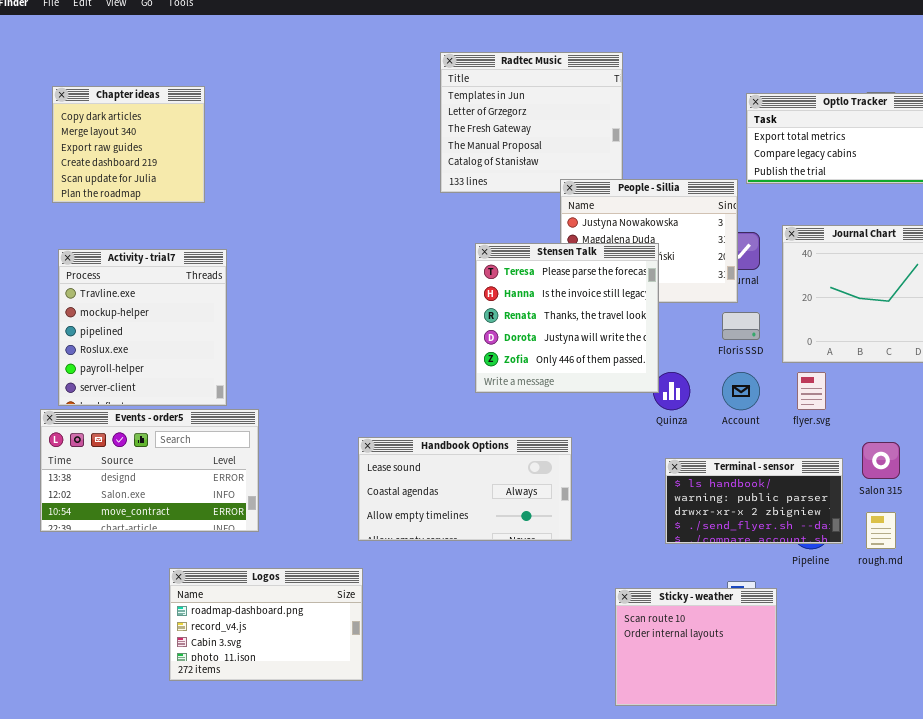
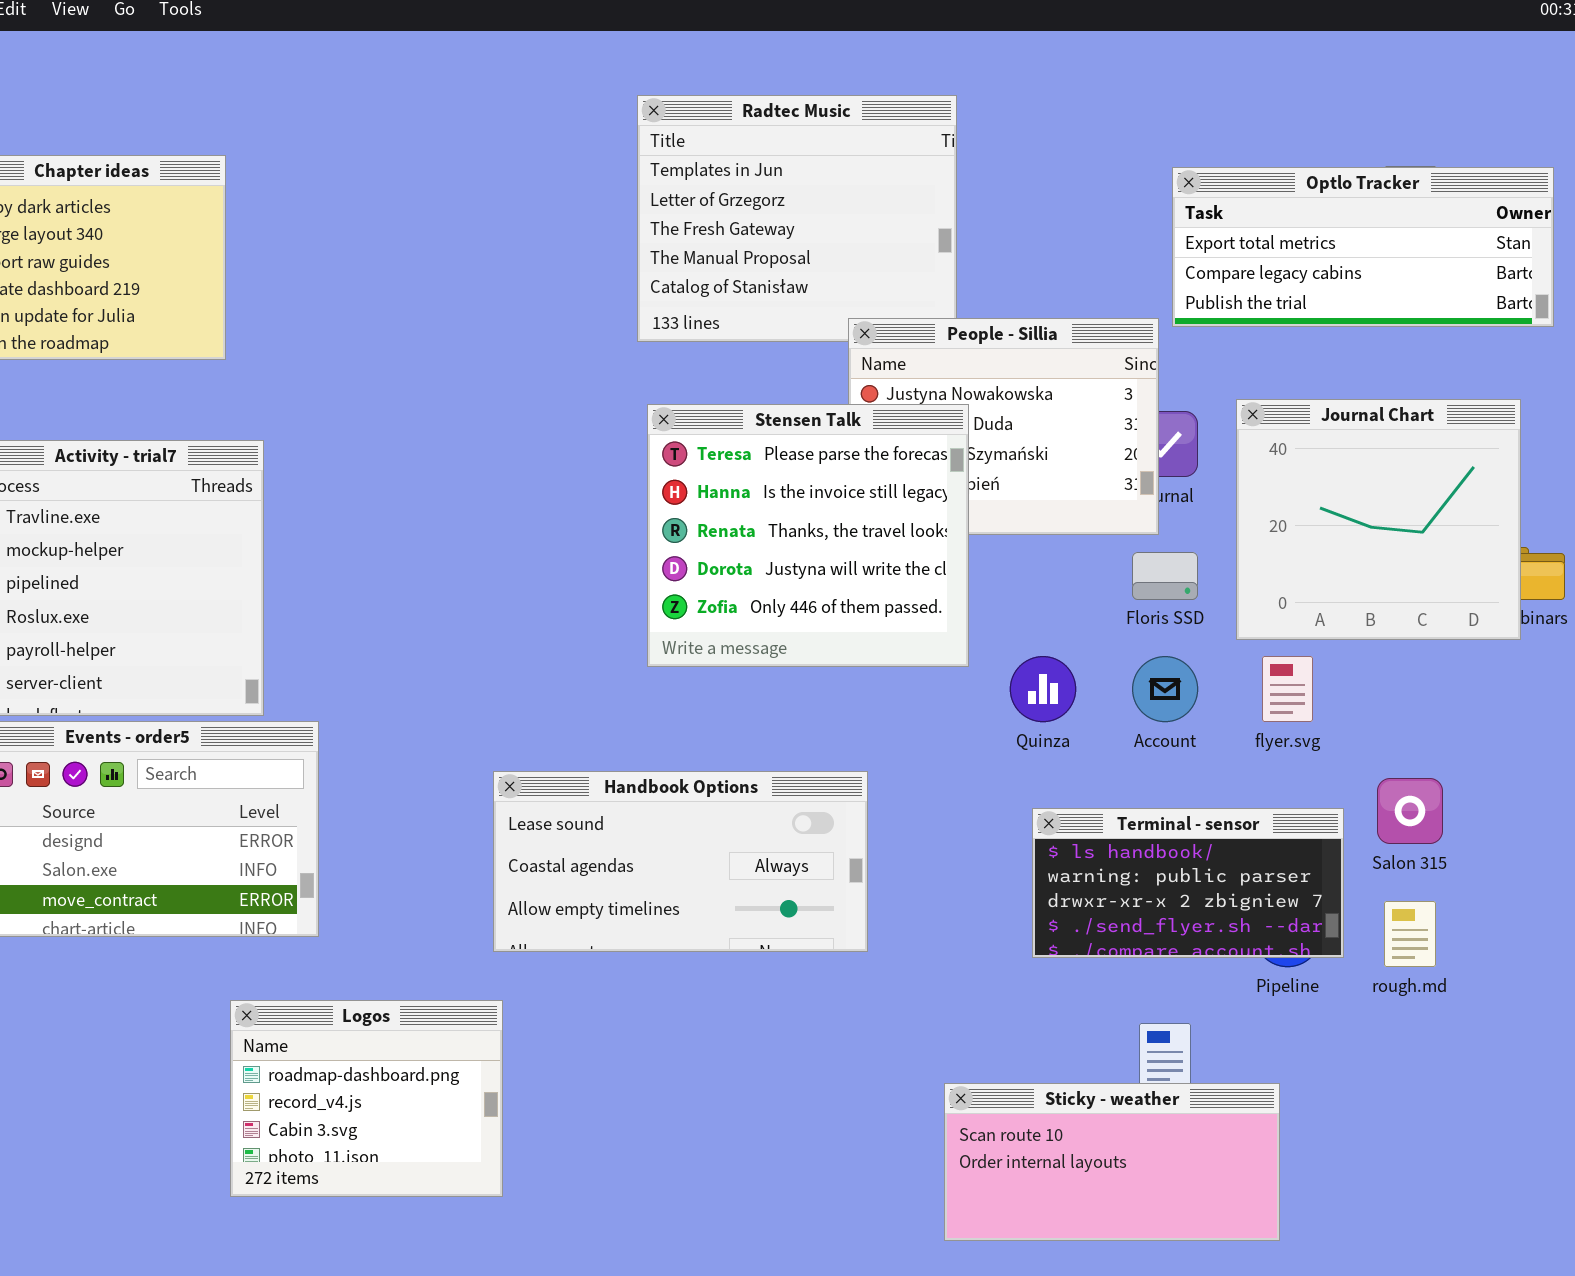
Stensen Talk: [475,243,659,393] -> [647,404,969,667], moved
Logos: [169,568,363,681] -> [230,1000,503,1197], resized
Sticky - weather: [615,588,777,706] -> [944,1083,1280,1241], resized

